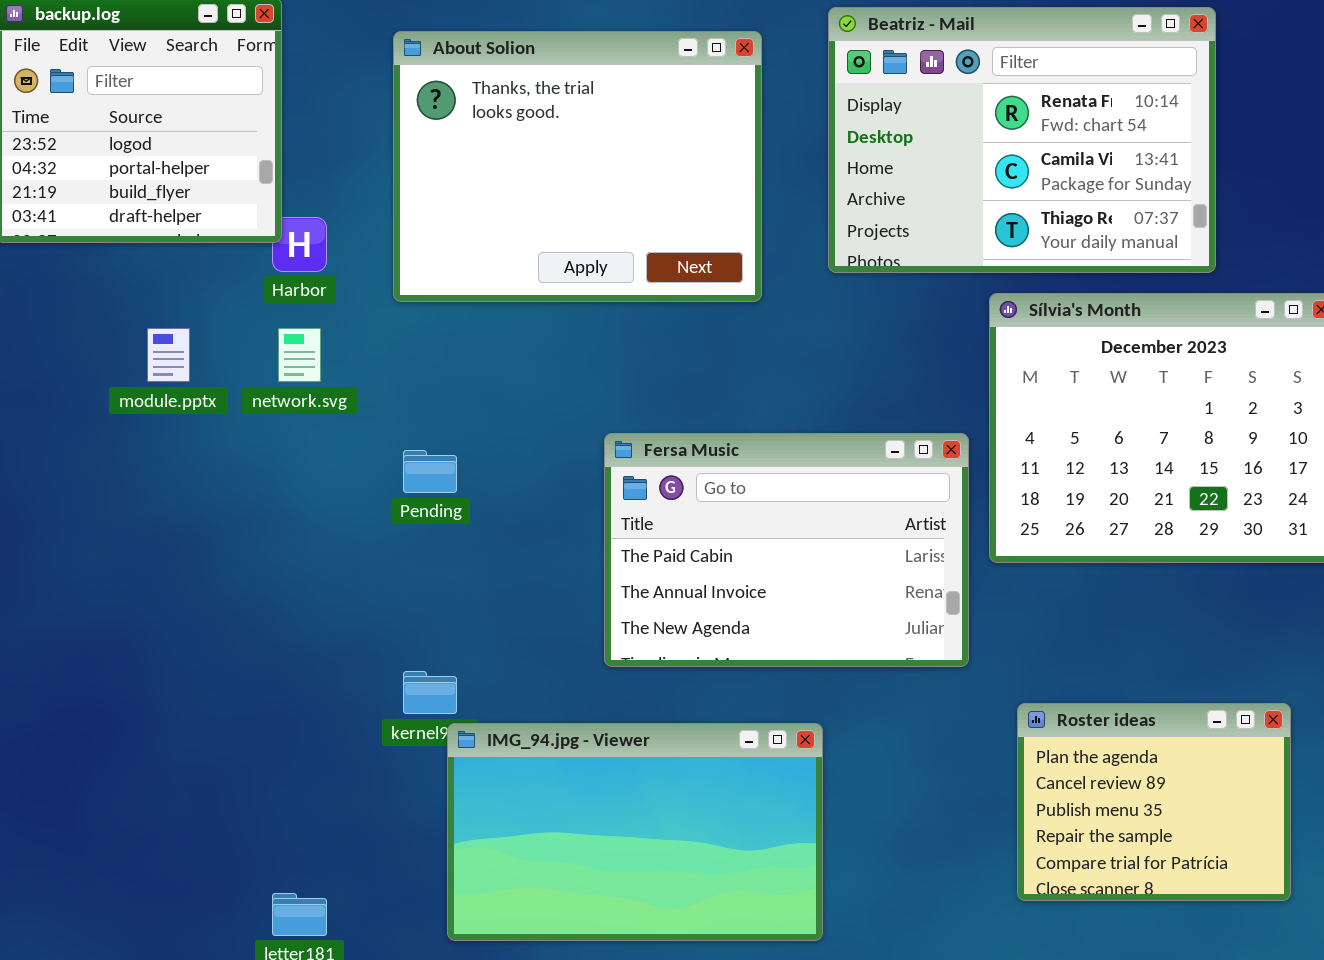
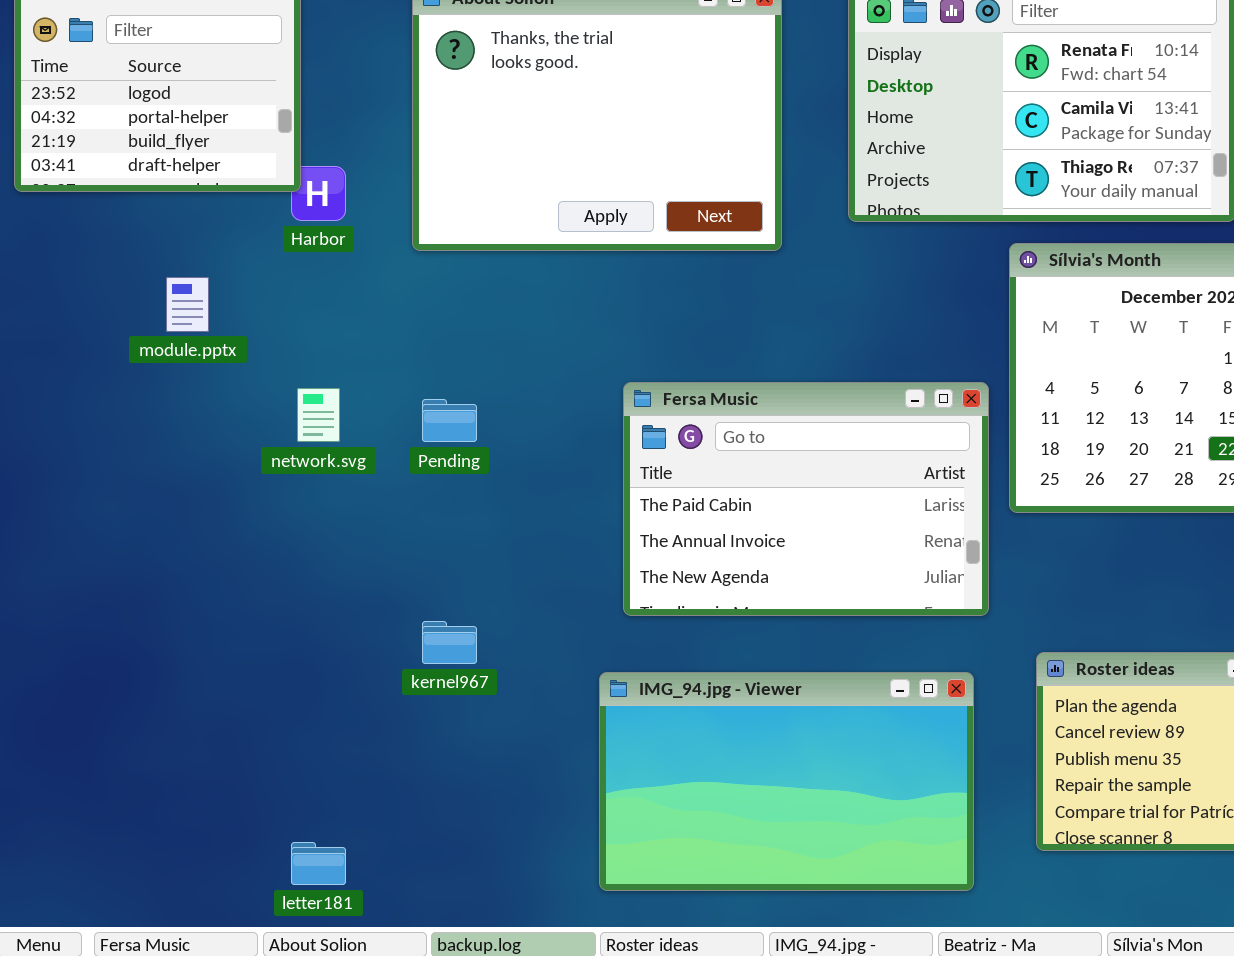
network.svg: [278,328,321,382] -> [297,388,340,442], moved
IMG_94.jpg - Viewer: [447,723,823,941] -> [599,672,974,891], moved

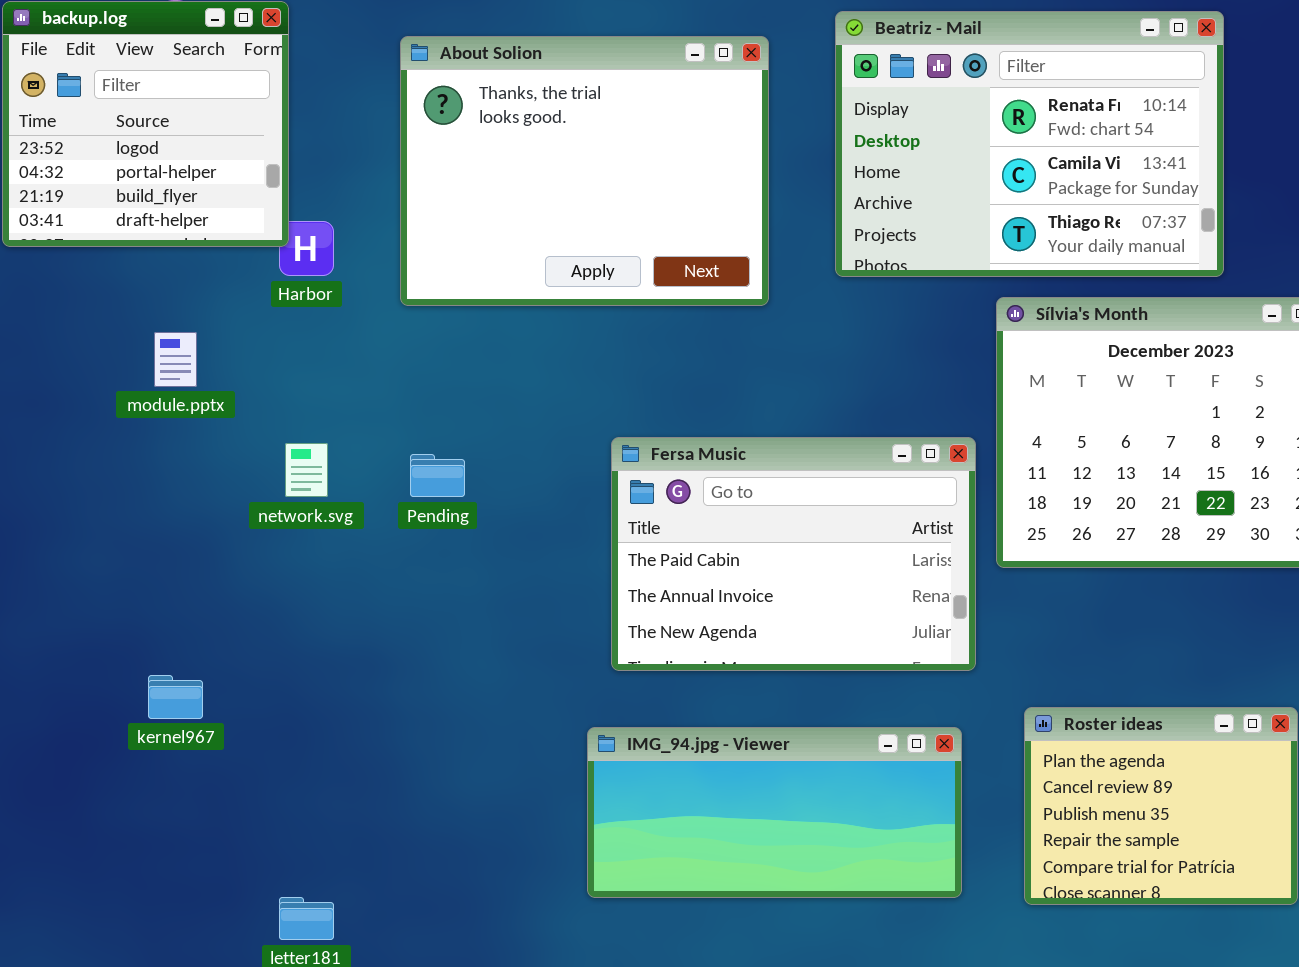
kernel967: [422,621,477,664] -> [148,675,203,719], moved
IMG_94.jpg - Viewer: [599,672,974,891] -> [587,727,962,898], resized

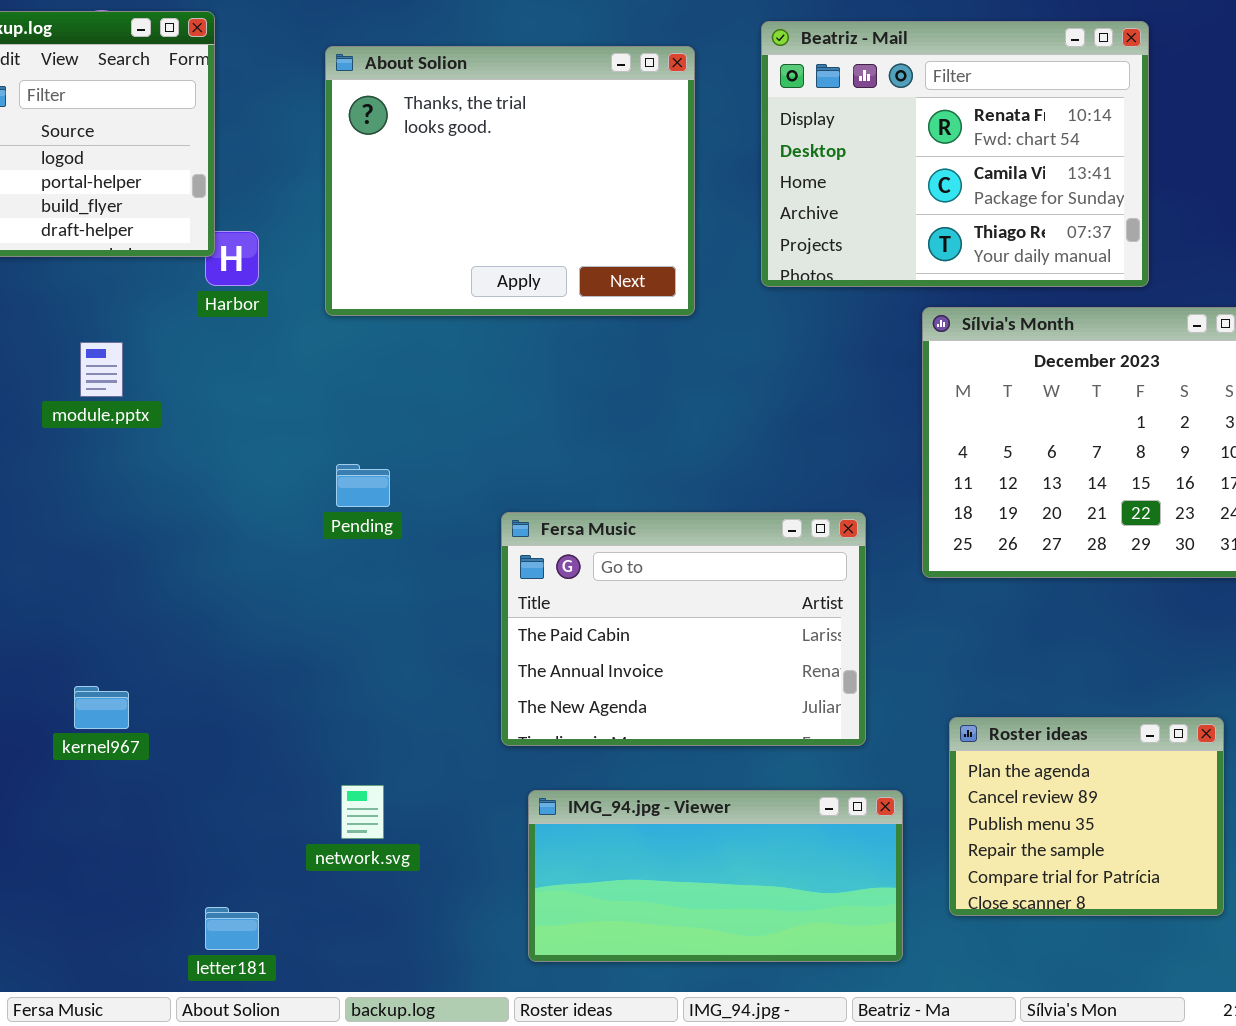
Fersa Music: [611,437,976,671] -> [501,512,866,746], moved
network.svg: [285,443,328,497] -> [341,785,384,839], moved
IMG_94.jpg - Viewer: [587,727,962,898] -> [528,790,903,962], moved

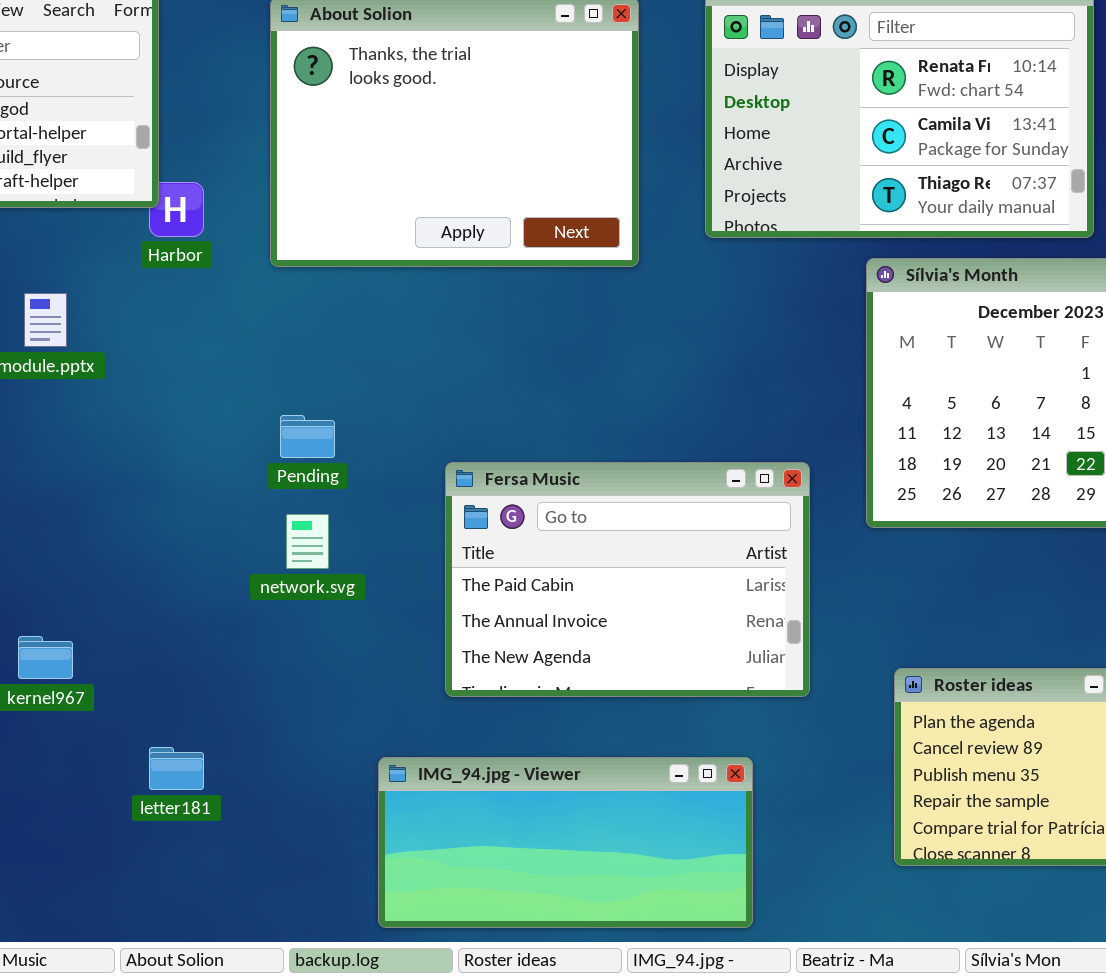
network.svg: [341,785,384,839] -> [286,514,329,569], moved
IMG_94.jpg - Viewer: [528,790,903,962] -> [378,757,753,928], moved
letter181: [205,907,259,950] -> [149,747,204,790], moved

